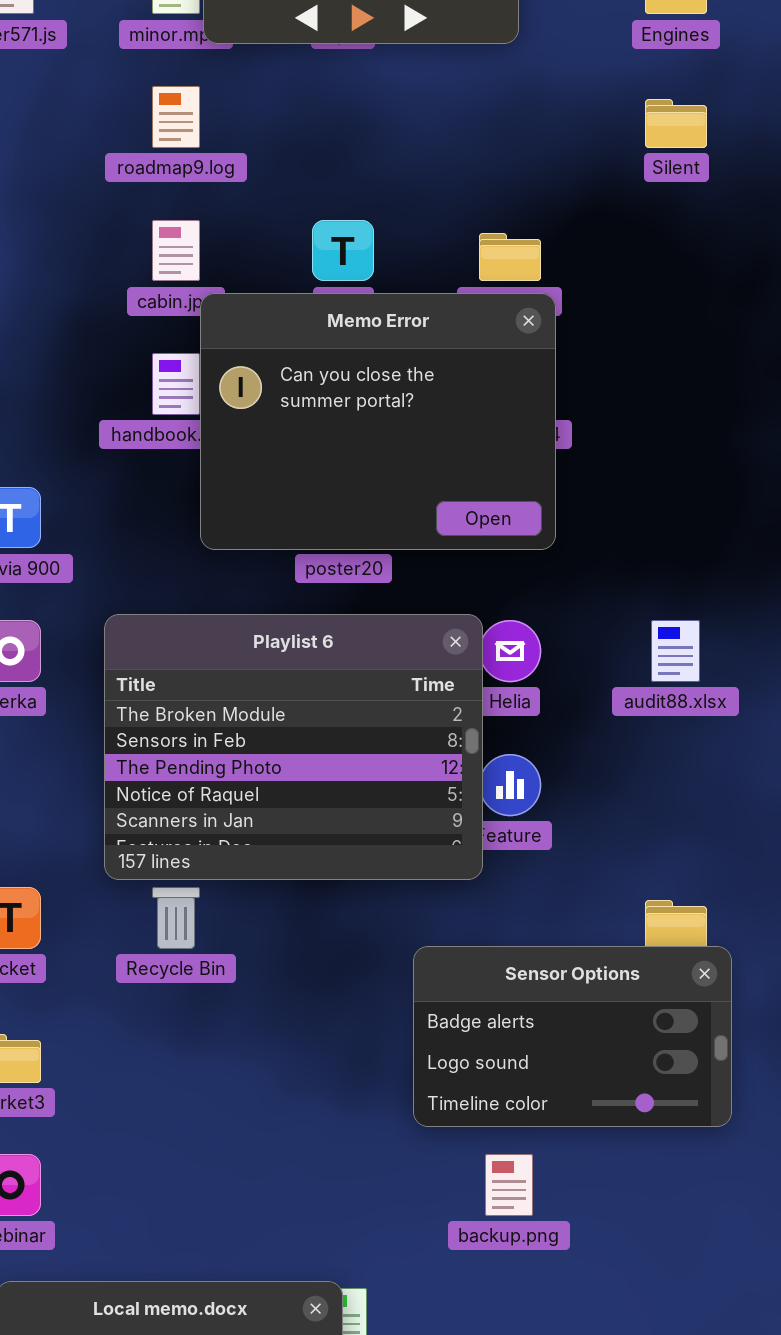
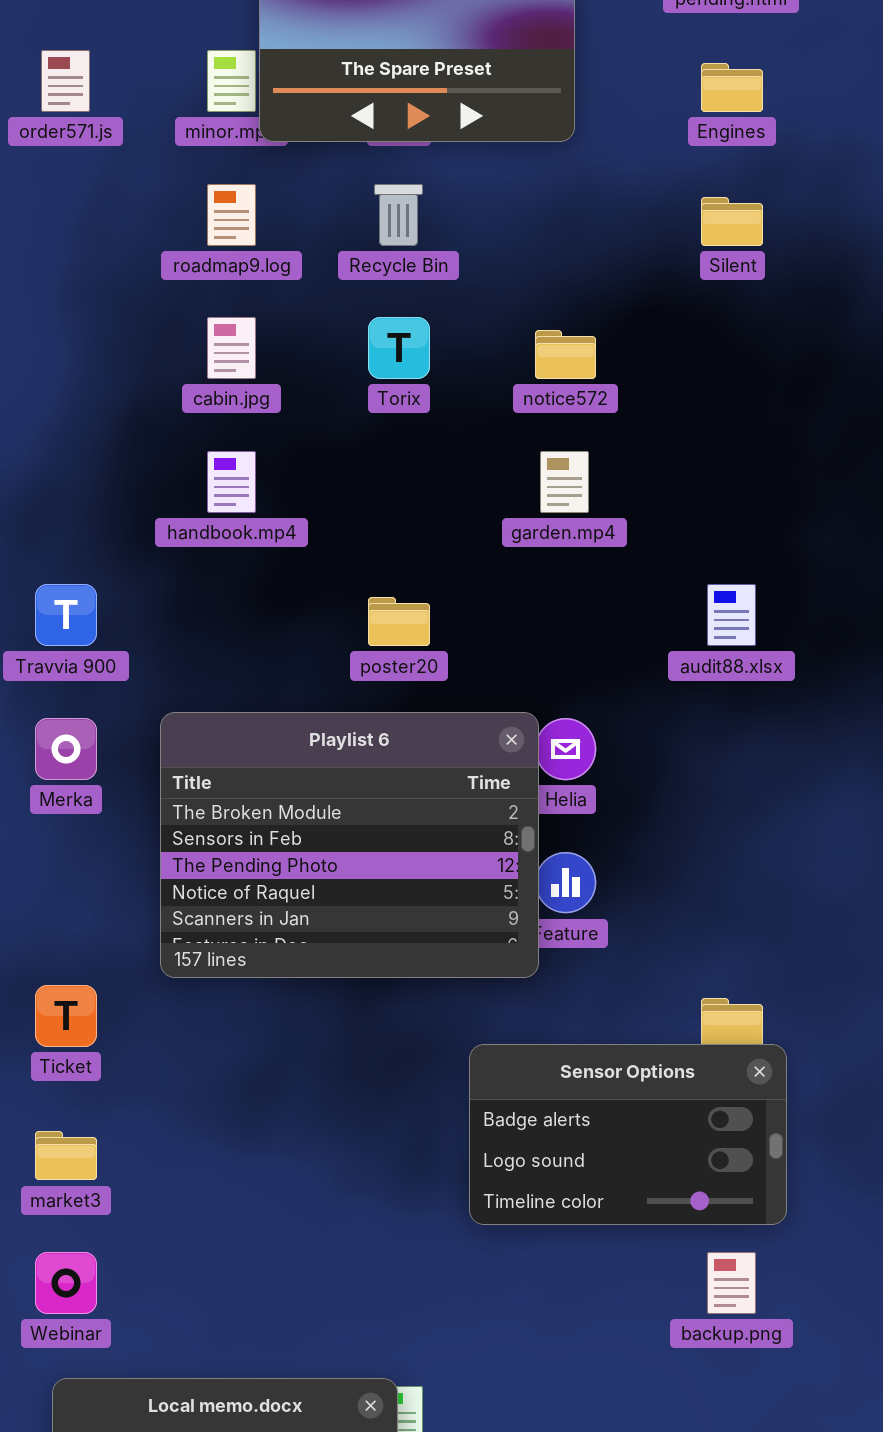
Memo Error: [200,293,556,550] -> none, closed
audit88.xlsx: [651,620,700,682] -> [707,584,756,646], moved
Recycle Bin: [152,887,200,949] -> [374,184,423,246], moved
backup.png: [485,1154,533,1216] -> [707,1252,756,1314], moved

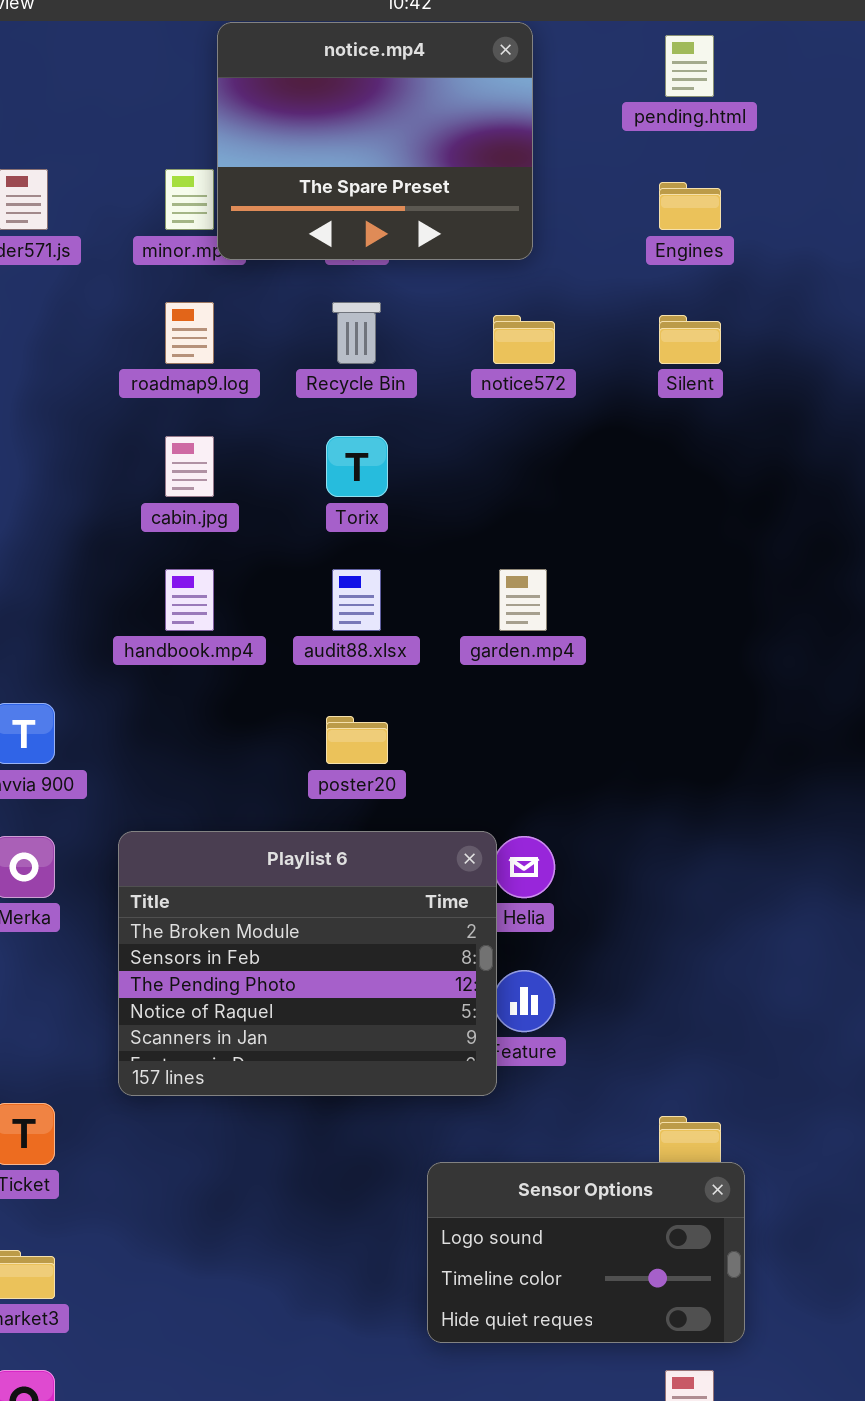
notice572: [535,330,596,379] -> [493,315,555,364], moved
audit88.xlsx: [707,584,756,646] -> [332,569,381,631], moved
Sensor Options: [469,1044,787,1225] -> [427,1162,745,1343], scrolled down 1 row

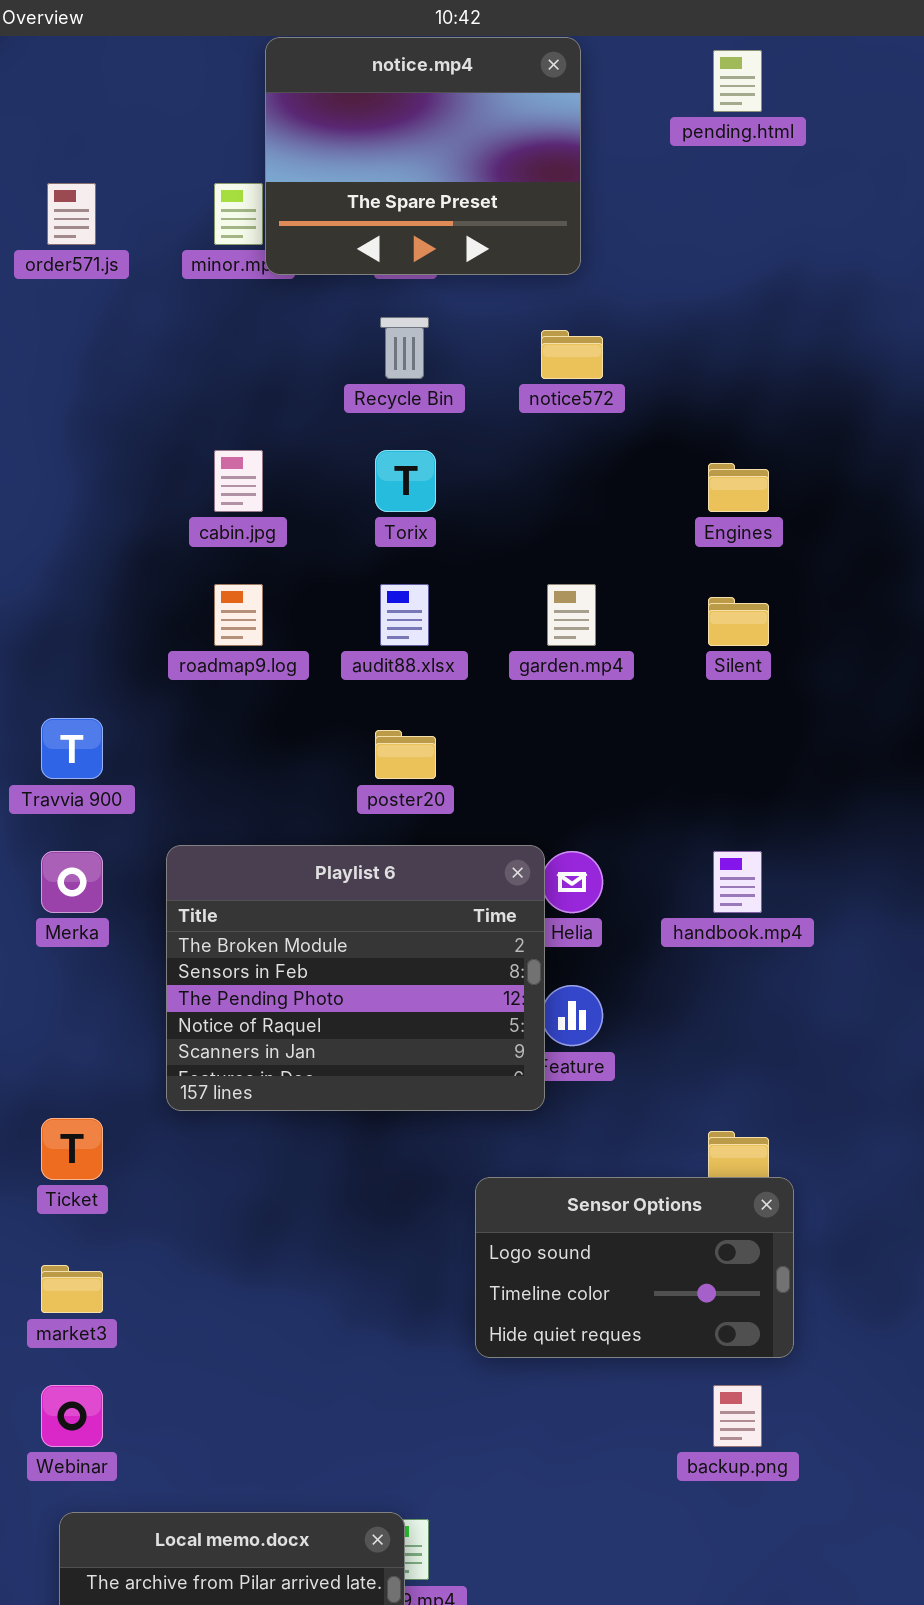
Engines: [659,182,721,230] -> [708,463,769,512], moved
roadmap9.log: [165,302,214,364] -> [214,584,263,646], moved
Silent: [659,315,721,364] -> [708,597,769,646], moved
handbook.mp4: [165,569,214,631] -> [713,851,762,913], moved

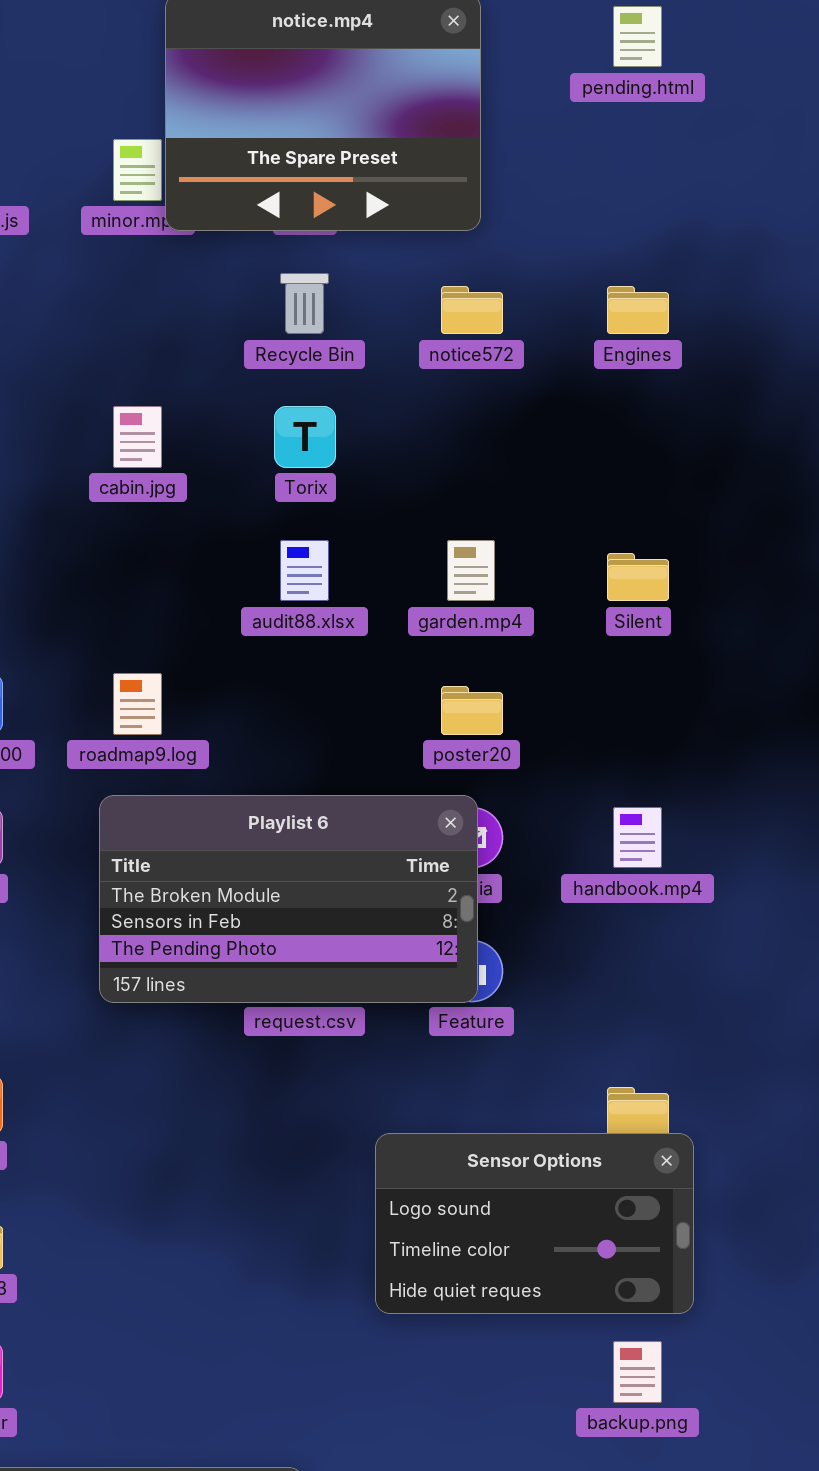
Engines: [708,463,769,512] -> [607,286,669,334], moved
roadmap9.log: [214,584,263,646] -> [113,673,162,735], moved
poster20: [375,730,436,779] -> [441,686,503,735], moved
Playlist 6: [166,845,545,1111] -> [99,795,478,1003], moved, resized

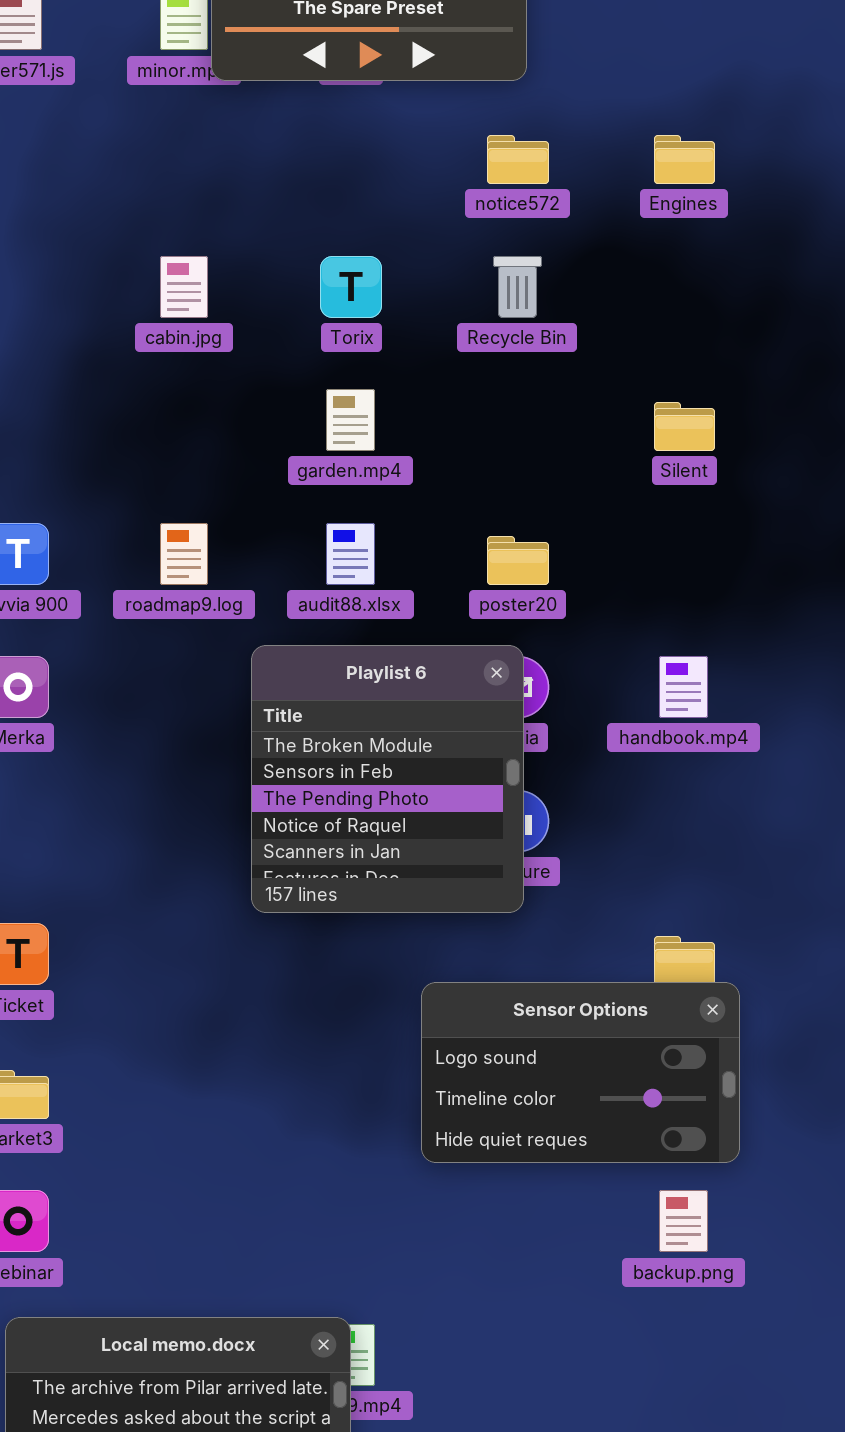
Recycle Bin: [280,273,329,334] -> [493,256,542,318], moved
audit88.xlsx: [280,540,329,601] -> [326,523,375,585], moved
garden.mp4: [447,540,495,601] -> [326,389,375,451], moved
Playlist 6: [99,795,478,1003] -> [251,645,524,913], resized

